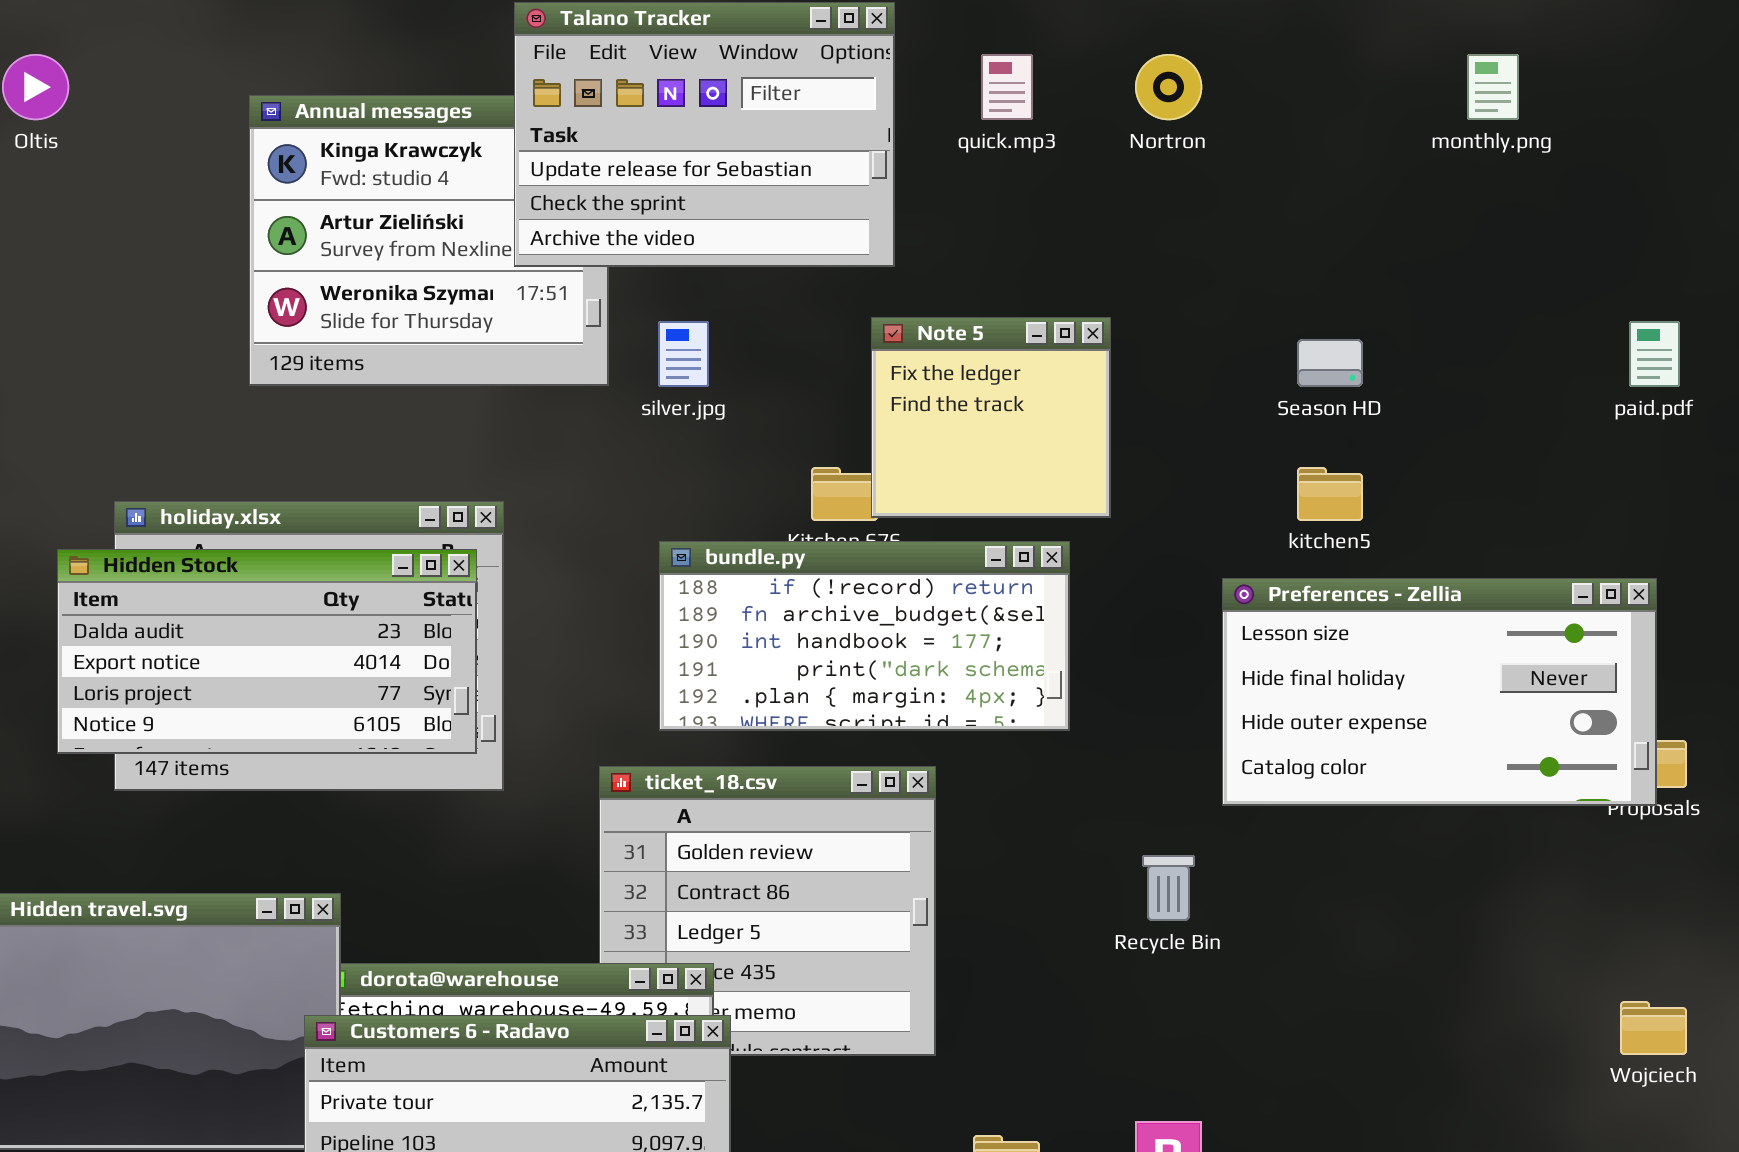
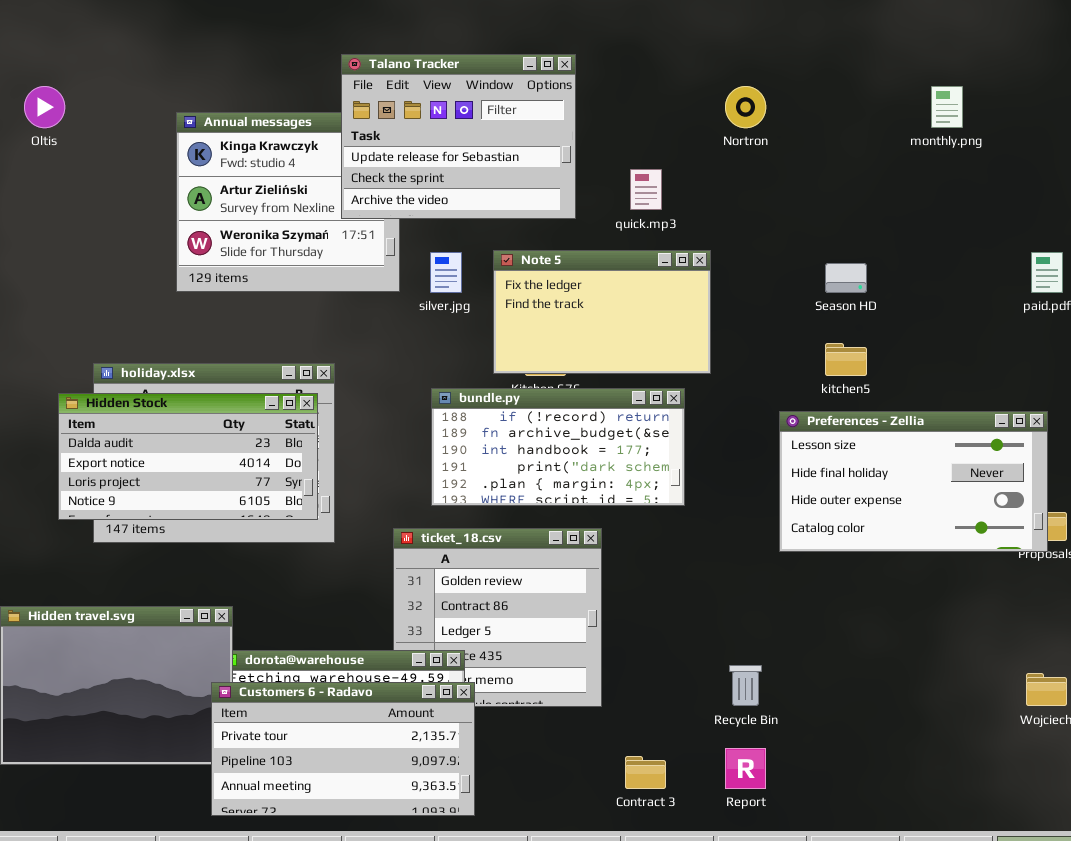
quick.mp3: [981,54,1033,120] -> [630,169,662,210], moved
Note 5: [871,317,1111,518] -> [493,250,711,374], resized
Recycle Bin: [1142,855,1195,921] -> [729,665,762,706], moved

